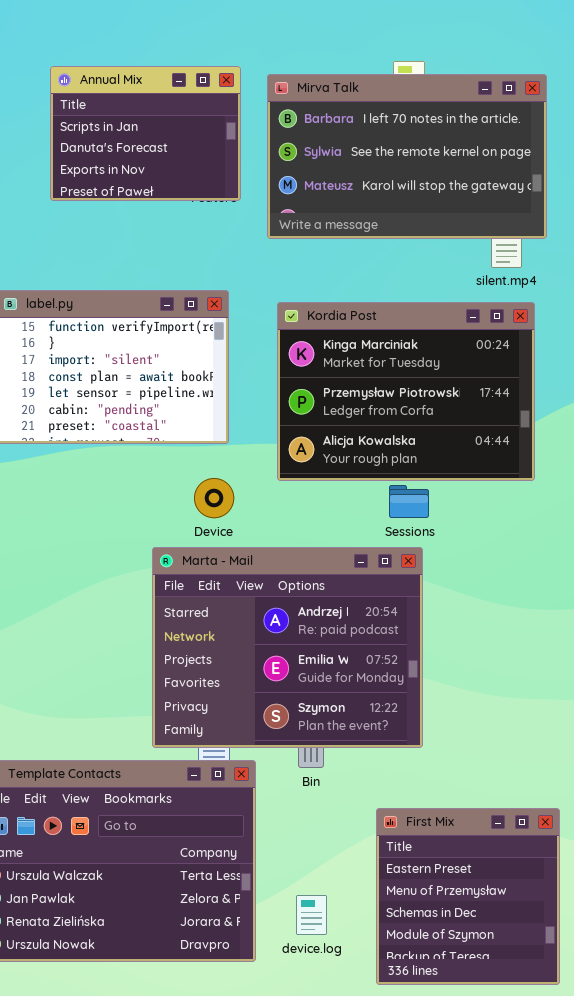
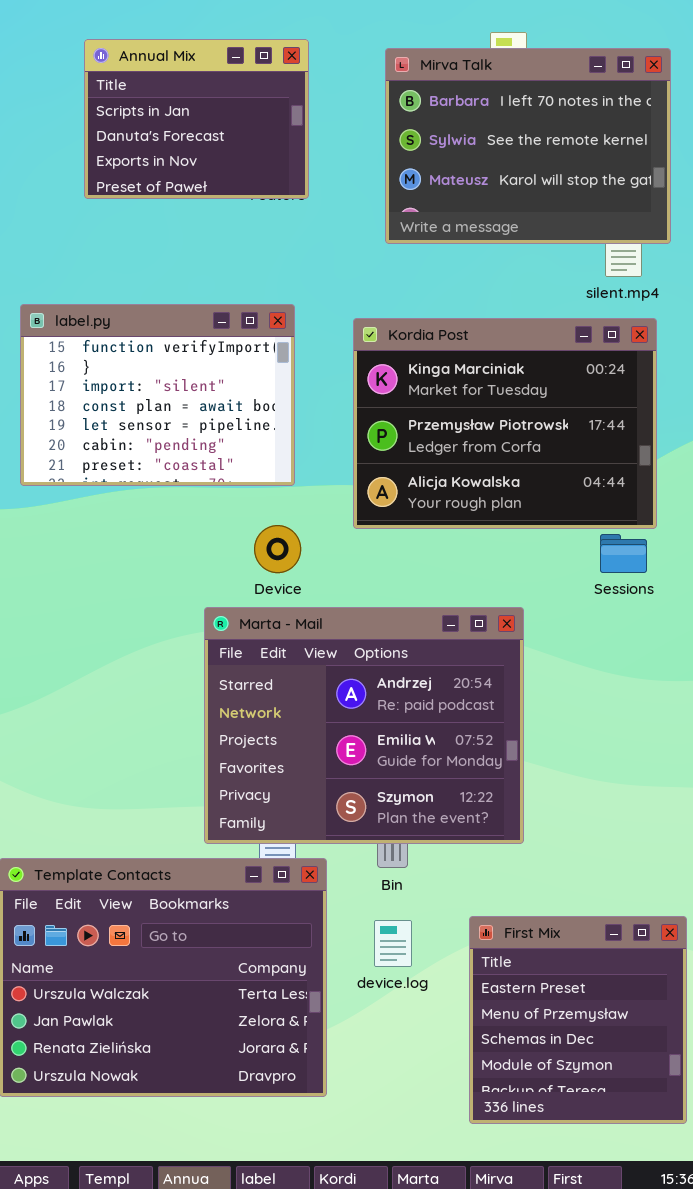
Mirva Talk: [267,74,547,239] -> [385,48,671,244], resized
Sessions: [389,485,429,518] -> [600,534,647,573], moved
device.log: [296,895,327,935] -> [374,920,412,967], moved

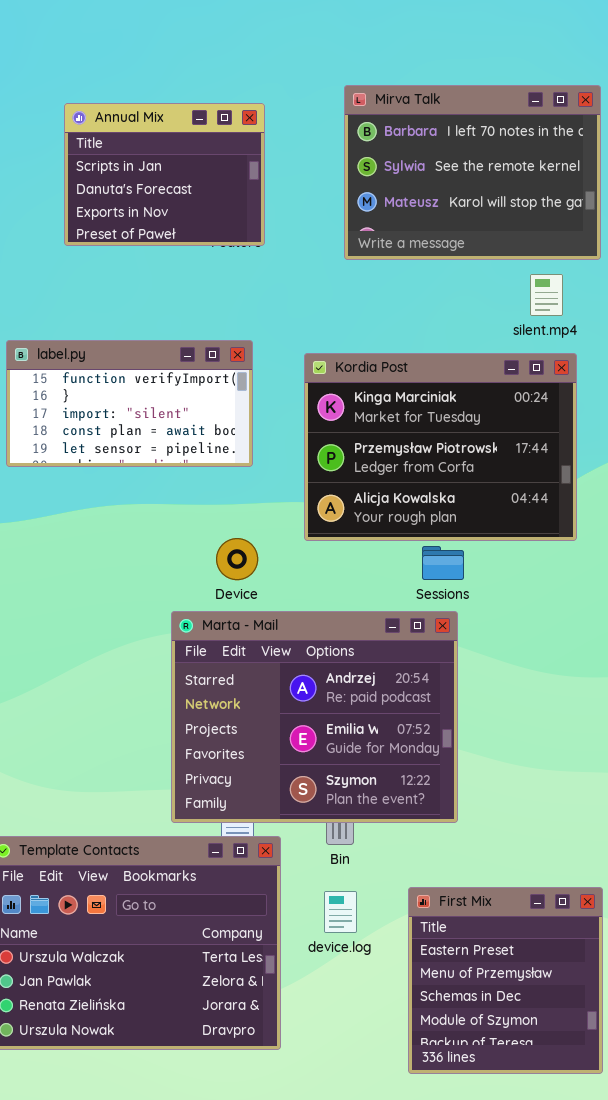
Mirva Talk: [385,48,671,244] -> [344,85,601,260], moved
label.py: [20,304,295,486] -> [6,340,253,467], resized
Sessions: [600,534,647,573] -> [422,546,464,580], moved

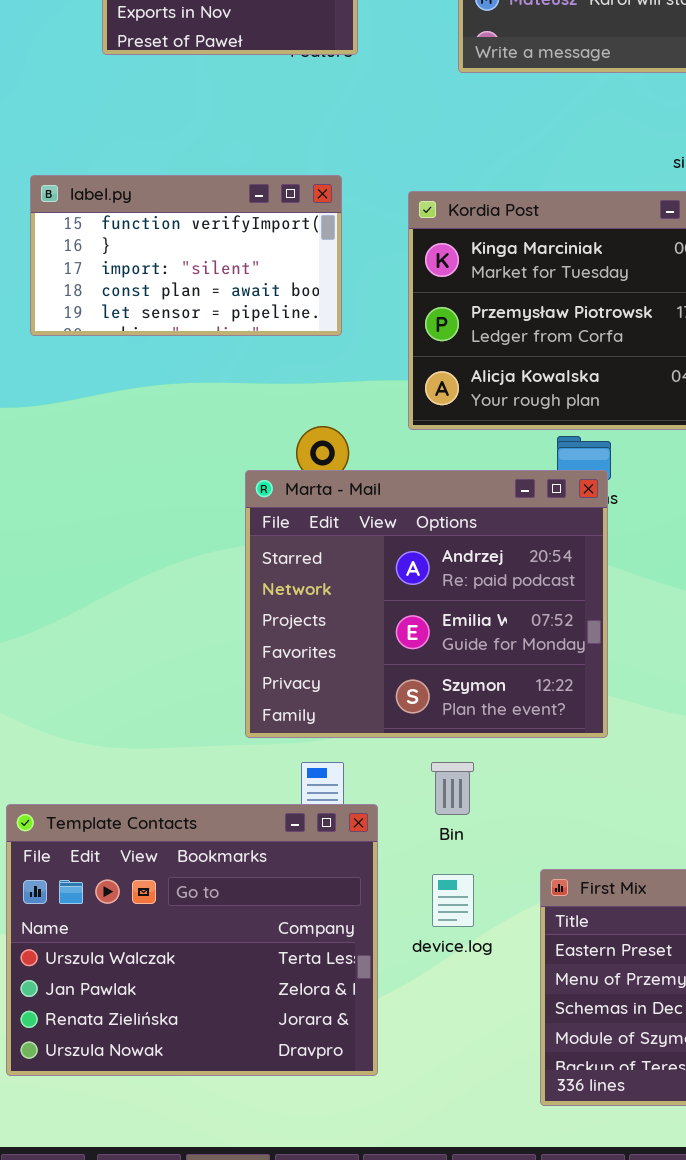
Marta - Mail: [171,611,458,823] -> [245,470,608,738], moved

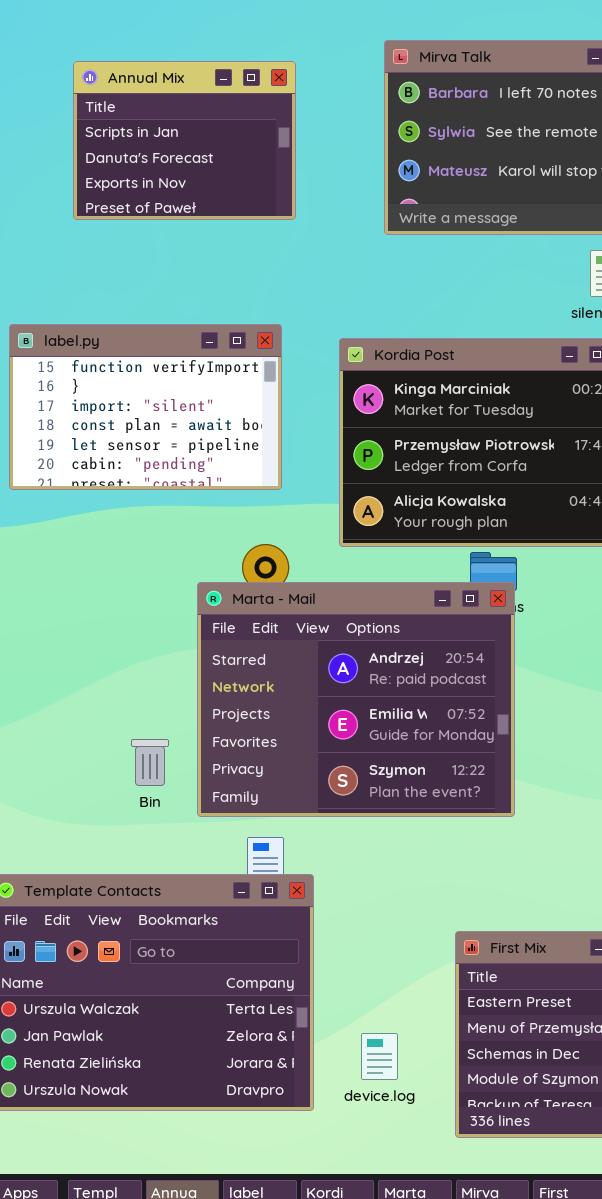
label.py: [30,175,342,336] -> [9,324,282,490], resized
Bin: [431,762,474,815] -> [131,739,169,786], moved
device.log: [432,874,474,927] -> [361,1033,398,1080], moved

